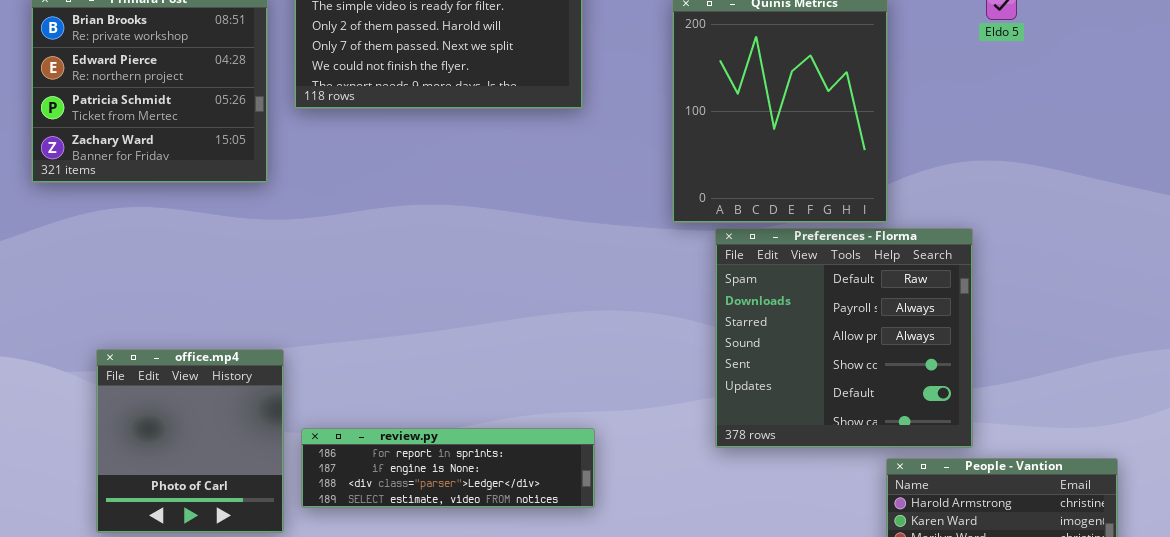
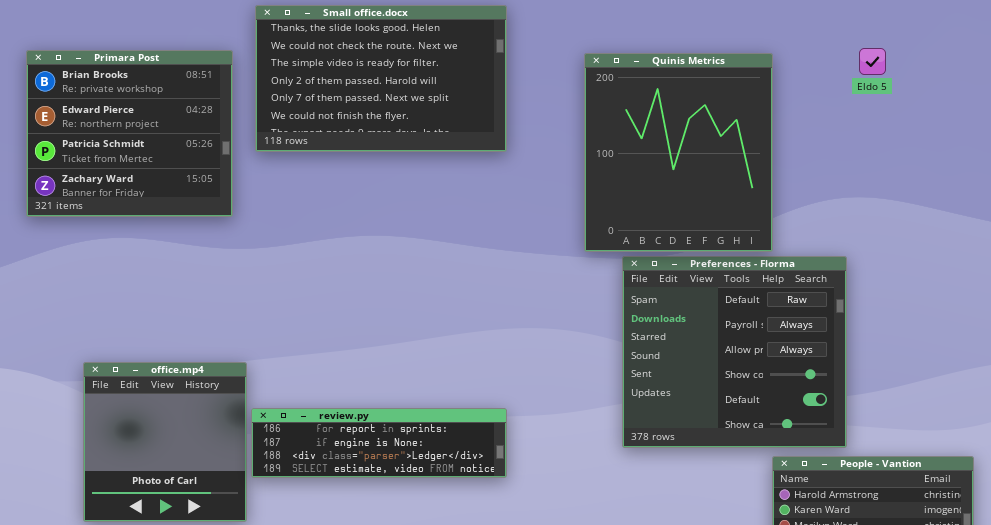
review.py: [301,428,595,508] -> [251,408,507,478], moved

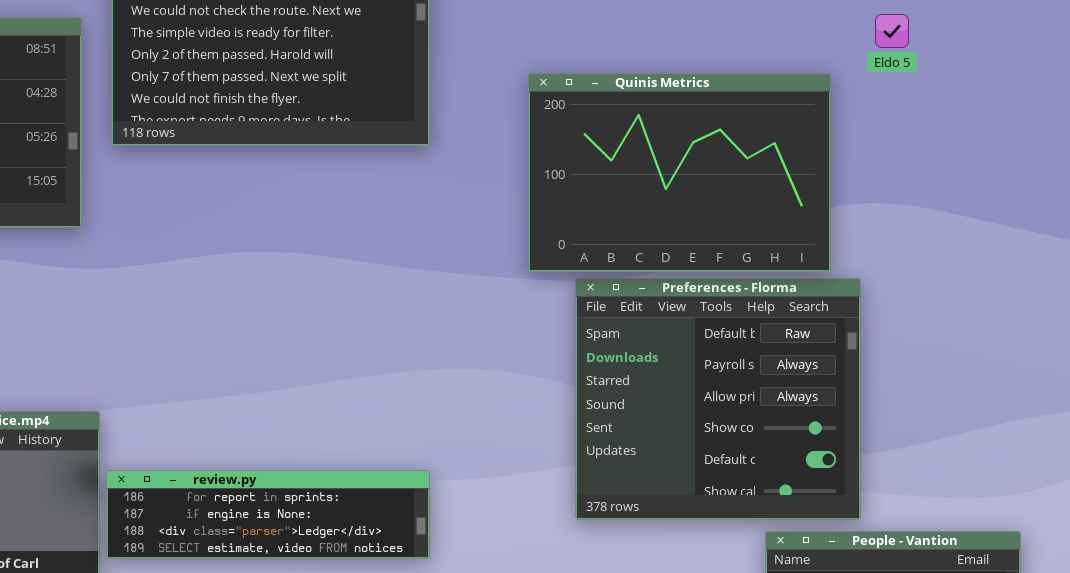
Quinis Metrics: [584,53,773,252] -> [528,73,831,272], resized

